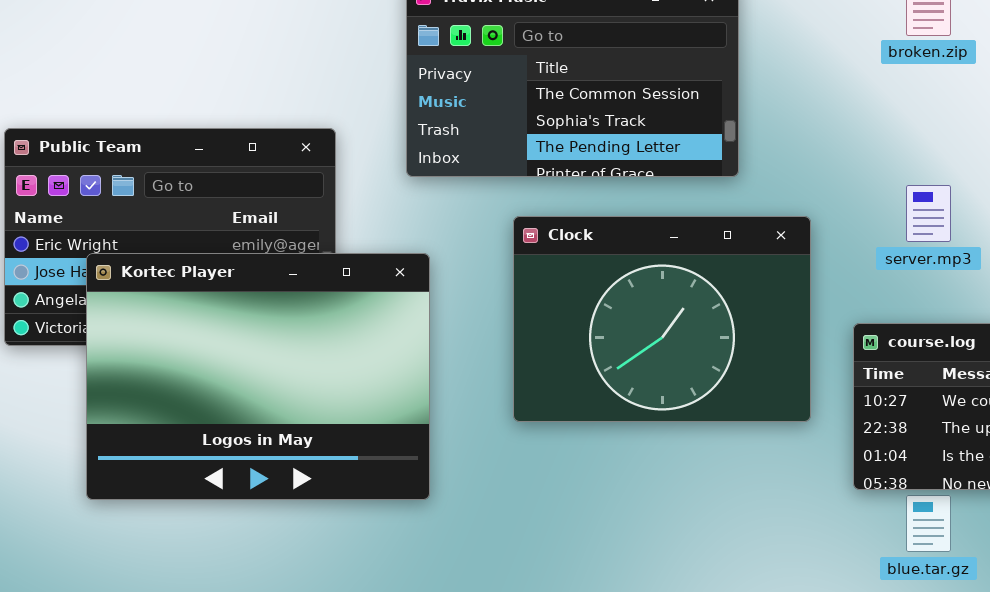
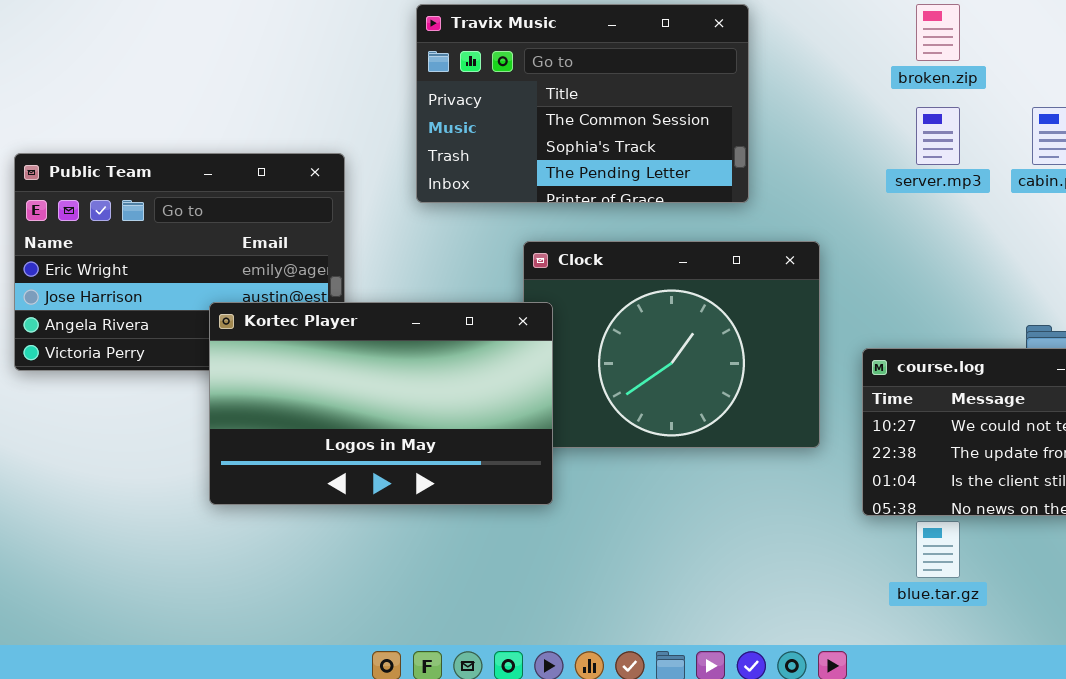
server.mp3: [906,185,951,242] -> [916,107,960,165], moved
Kortec Player: [86,253,430,500] -> [209,302,553,505], moved, resized

